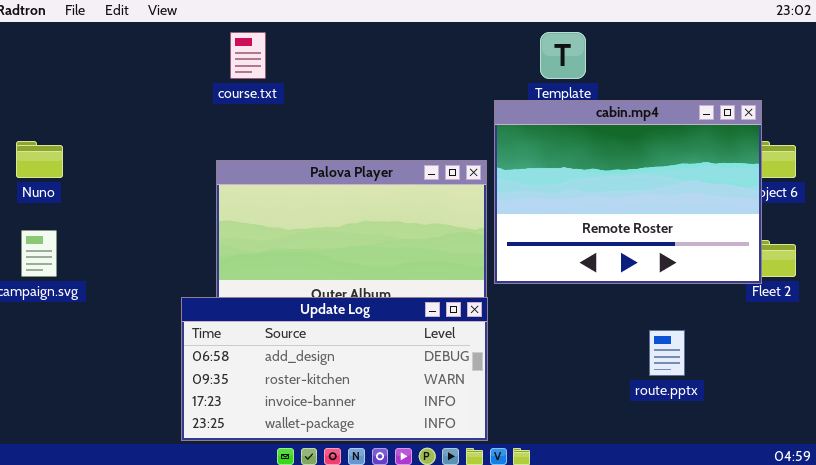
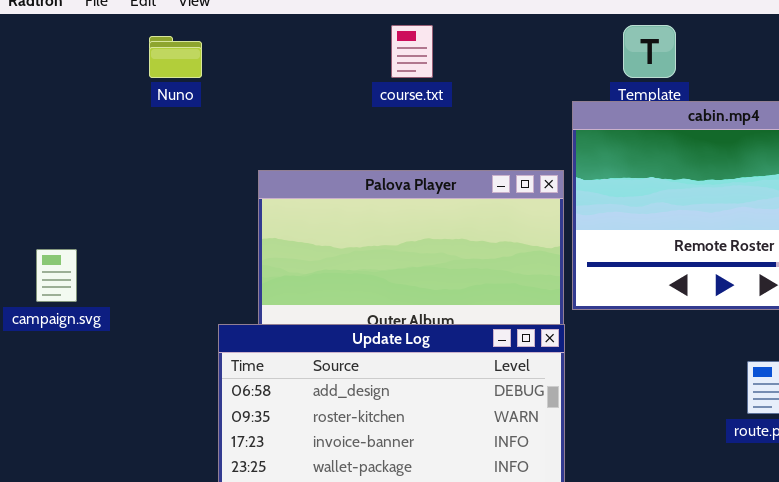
course.txt: [230,32,266,79] -> [391,25,433,78], moved
Nuno: [16,141,63,178] -> [149,36,202,78], moved

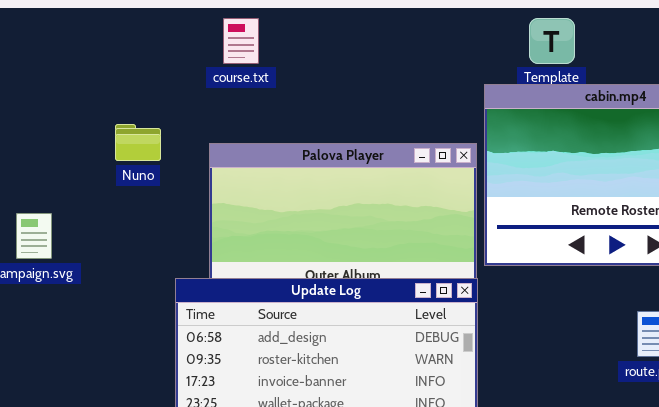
course.txt: [391,25,433,78] -> [223,18,259,64], moved
Nuno: [149,36,202,78] -> [115,124,161,161], moved

